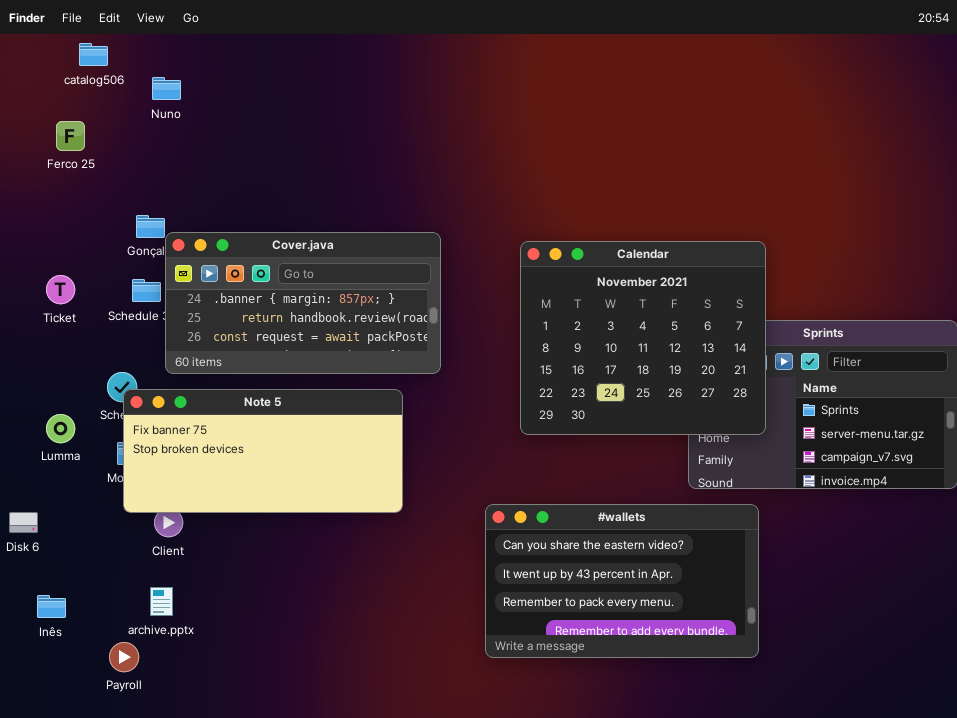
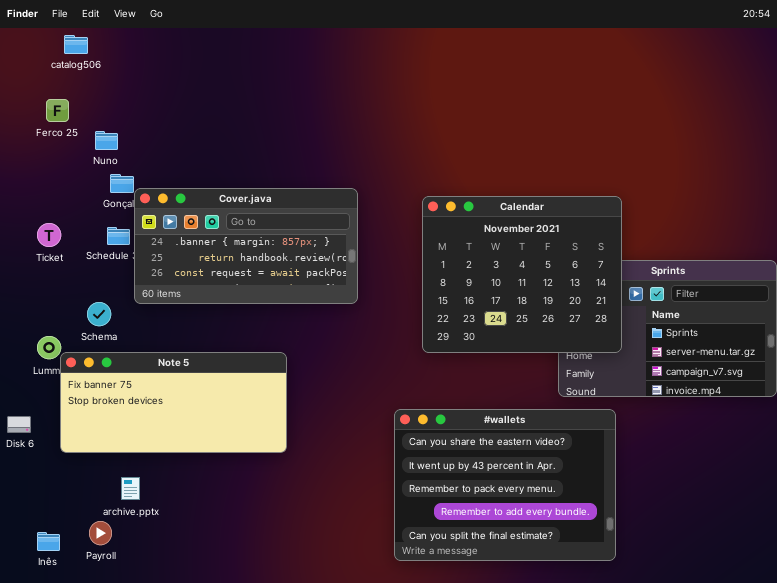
Nuno: [152,77,181,100] -> [95,131,118,150], moved
Note 5: [123,389,403,513] -> [60,352,287,453], moved
#wallets: [485,504,759,658] -> [394,409,616,561], resized
Inês: [37,595,66,618] -> [37,532,60,551], moved

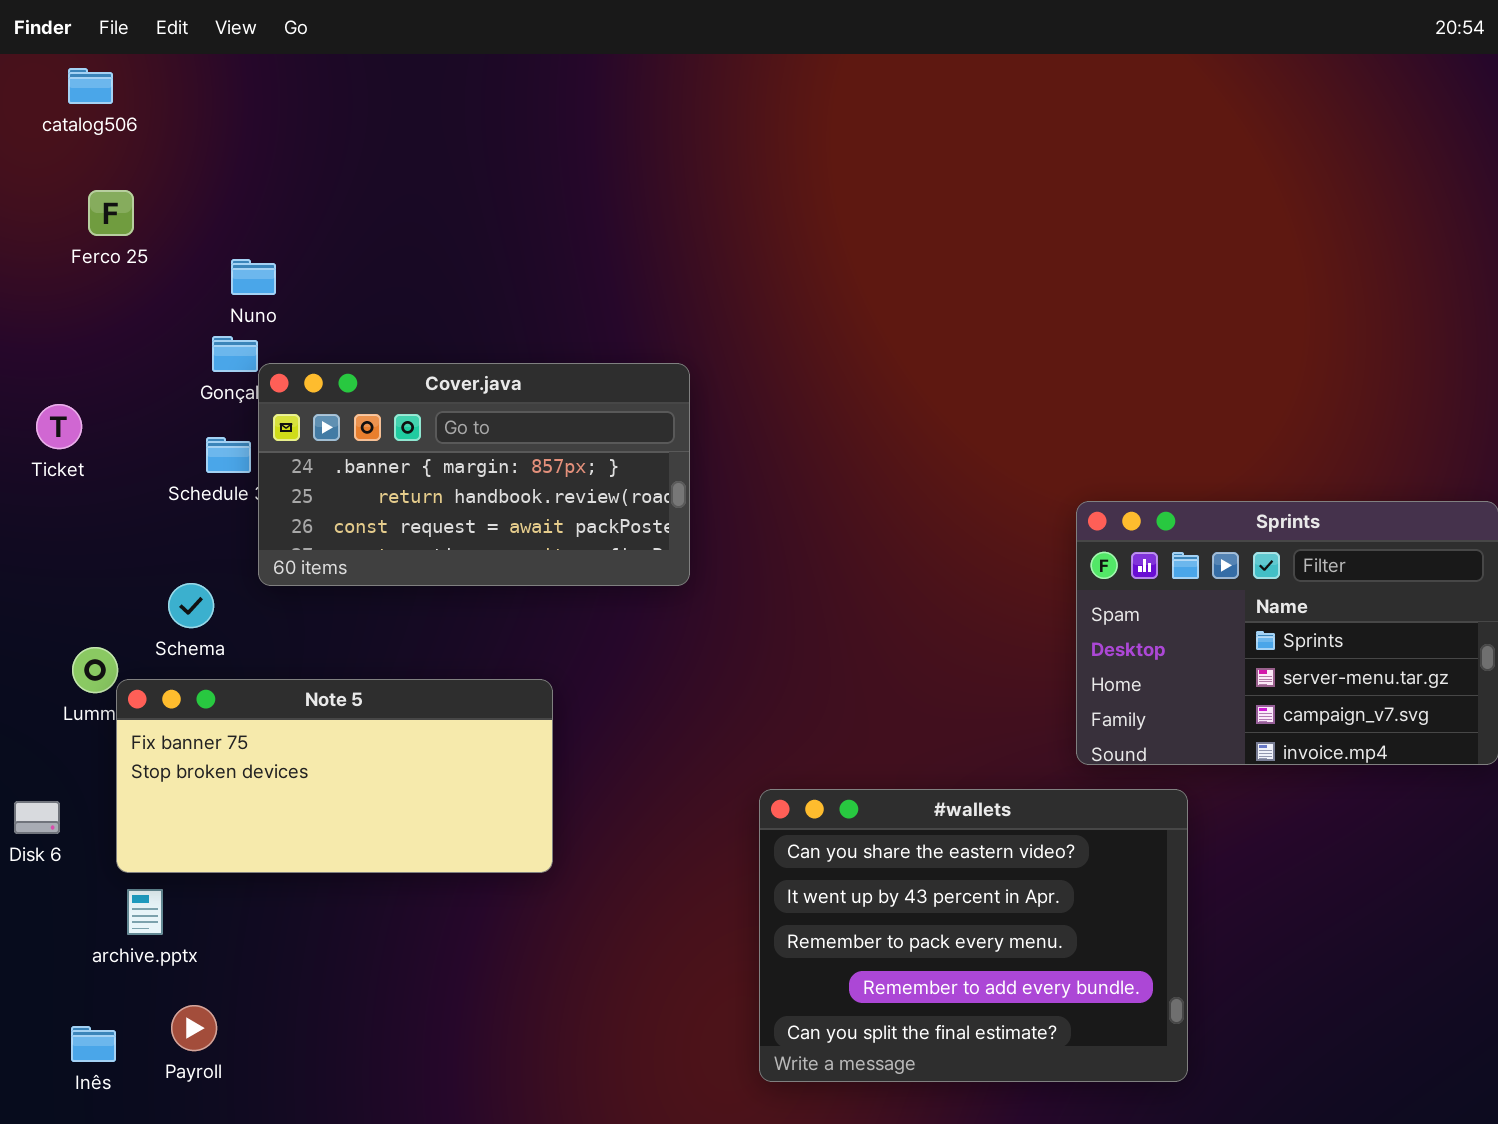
catalog506: [64,35,88,54] -> [68,68,113,104], moved
Nuno: [95,131,118,150] -> [231,259,276,295], moved
Calendar: [422,196,622,353] -> none, closed
Ticket: [37,223,61,247] -> [36,404,82,449], moved
archive.pptx: [121,477,140,500] -> [127,889,163,935], moved

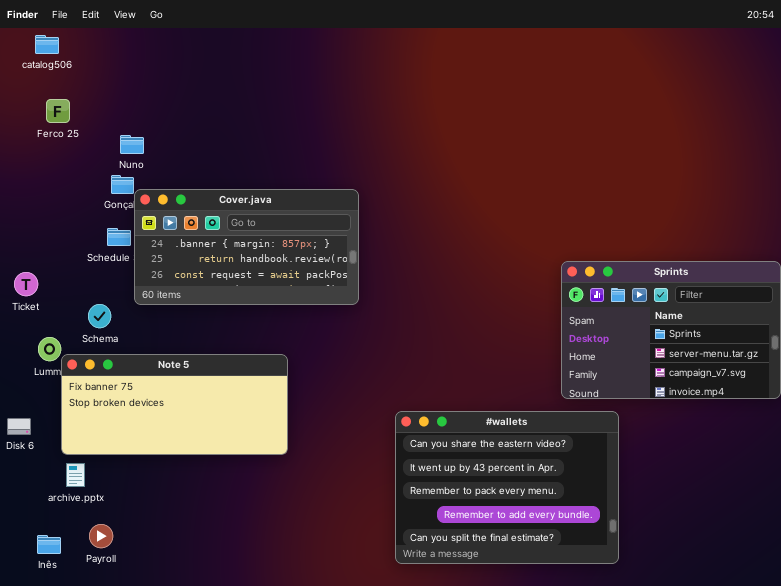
Ticket: [36,404,82,449] -> [14,272,38,296], moved

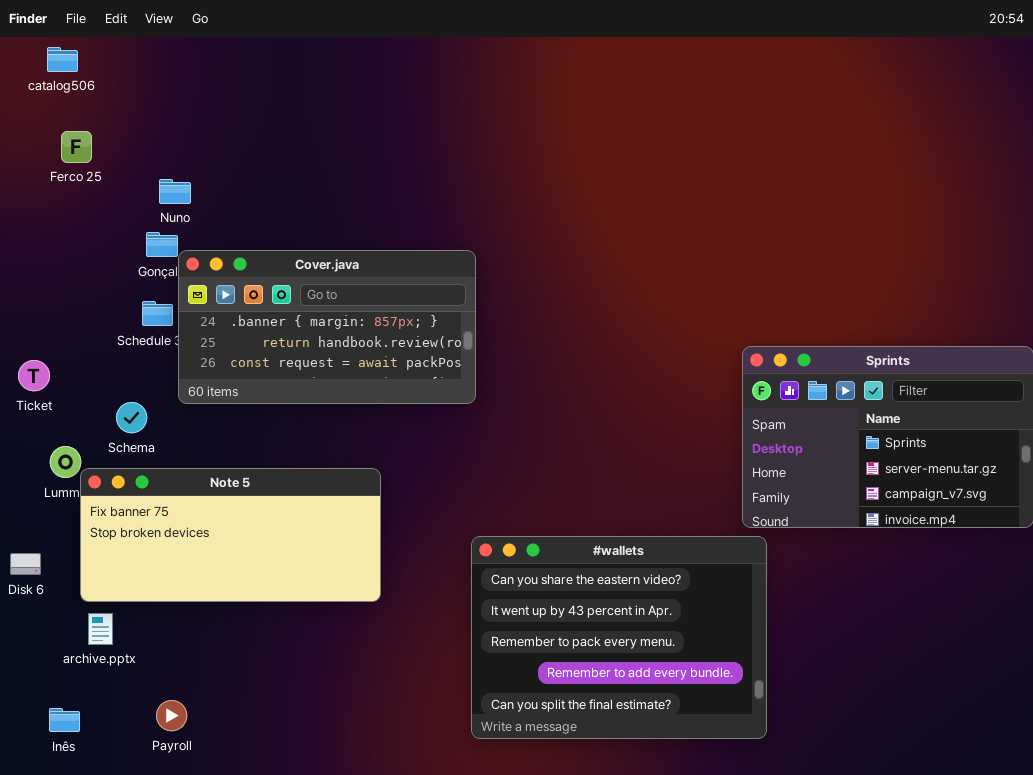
#wallets: [395,411,619,564] -> [471,536,767,739], moved
Payroll: [89,524,113,548] -> [156,700,187,731], moved

